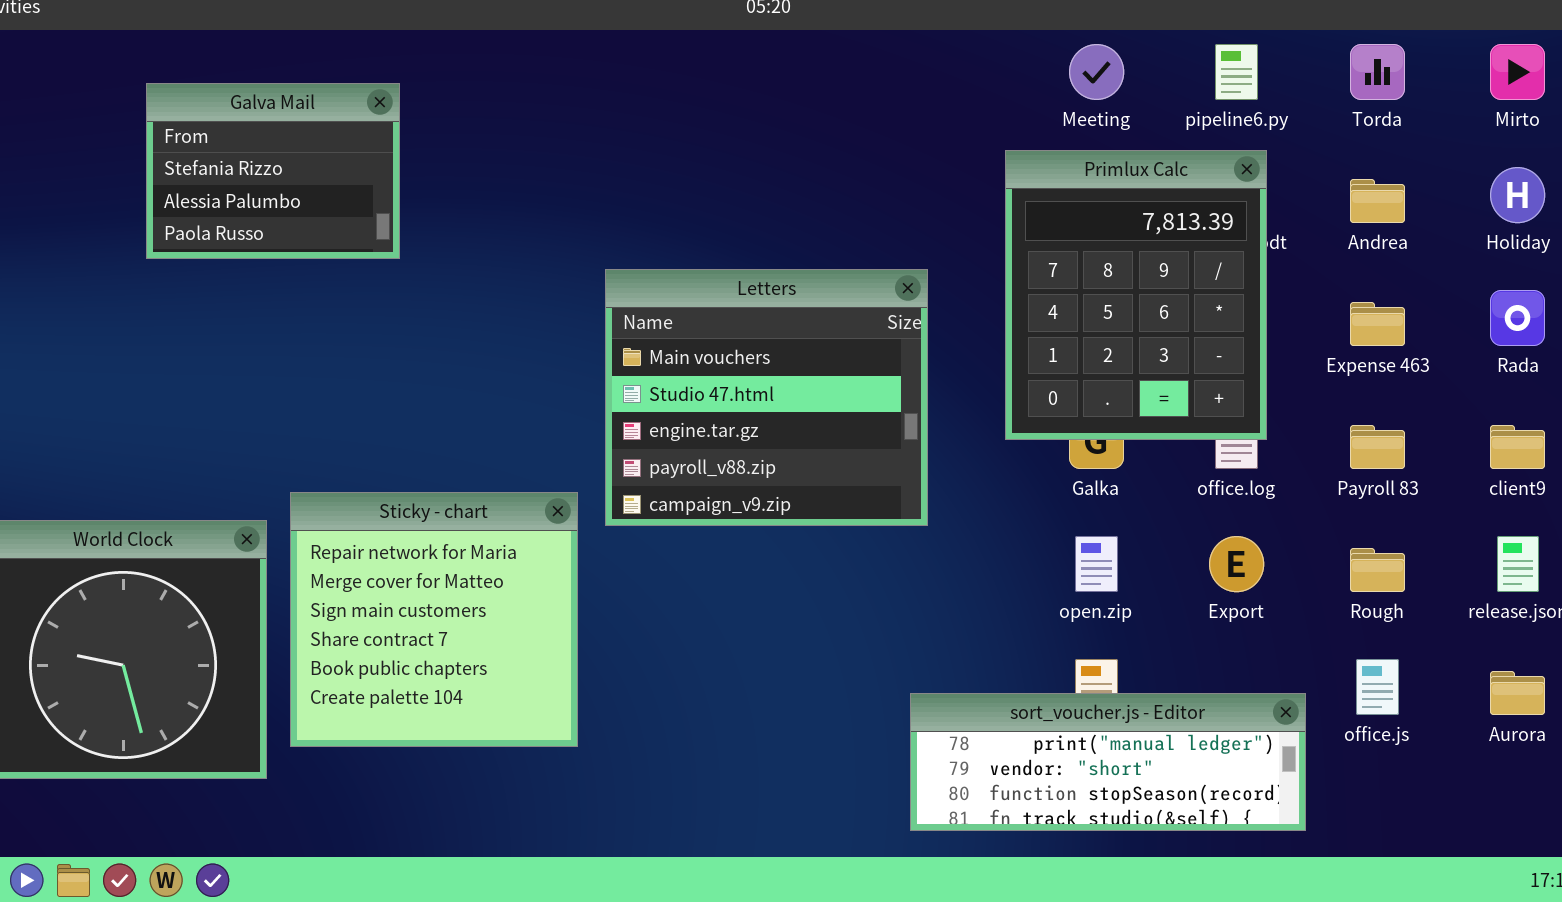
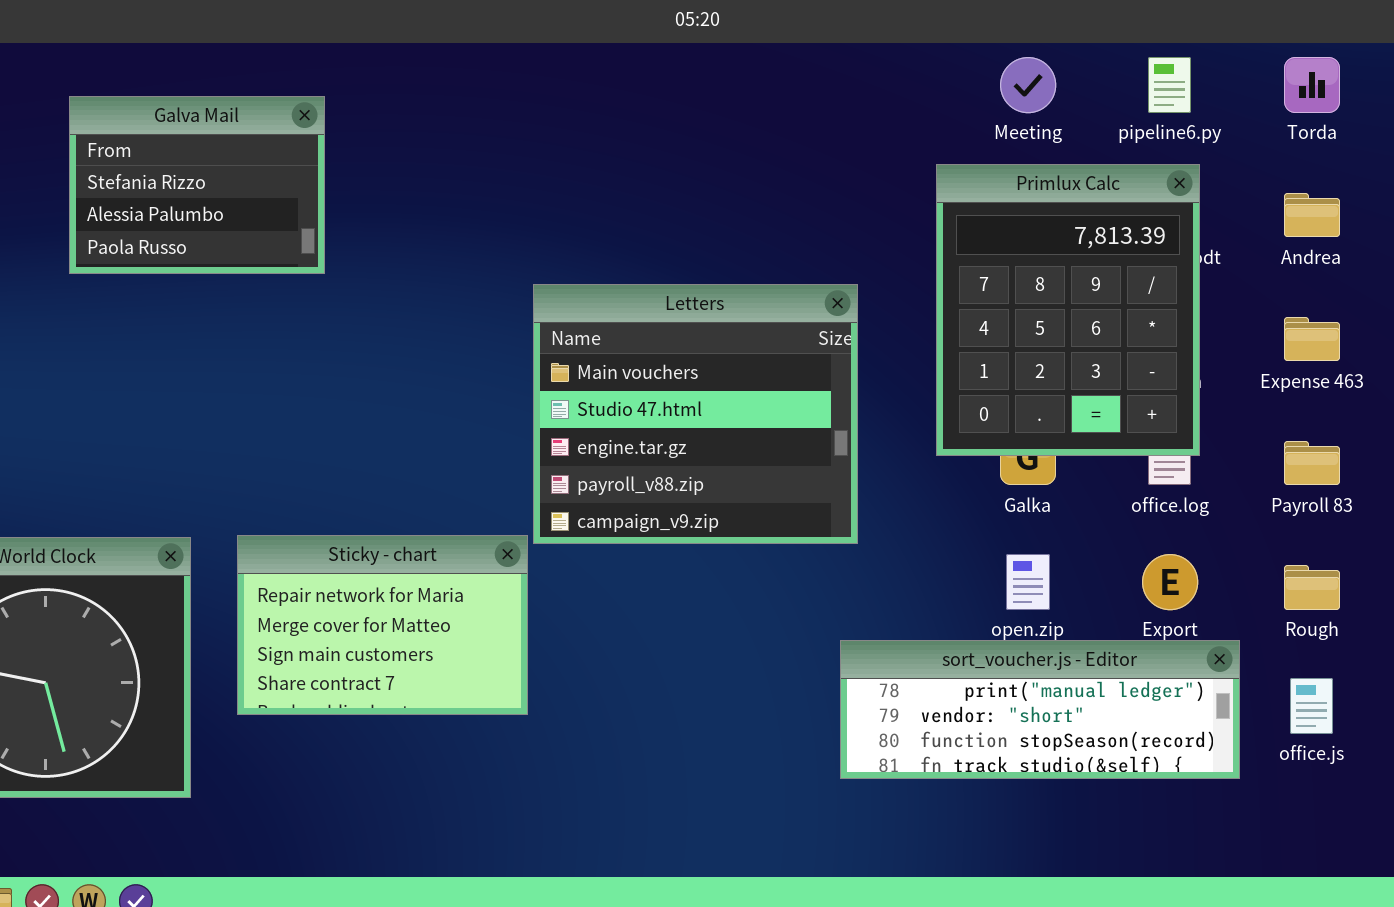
Sticky - chart: [290,492,578,747] -> [237,535,528,715], moved, resized
sort_voucher.js - Editor: [910,693,1306,831] -> [840,640,1240,779], moved

